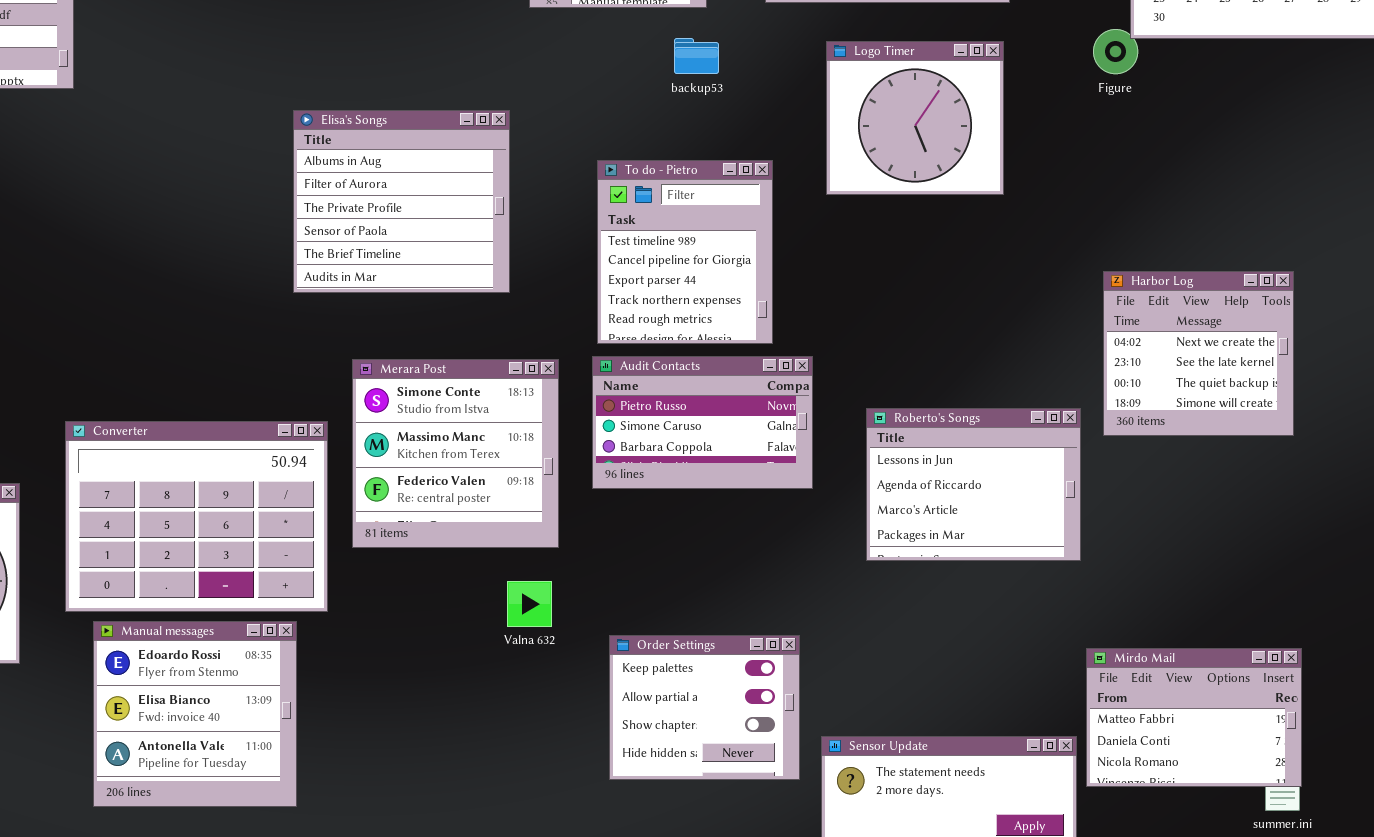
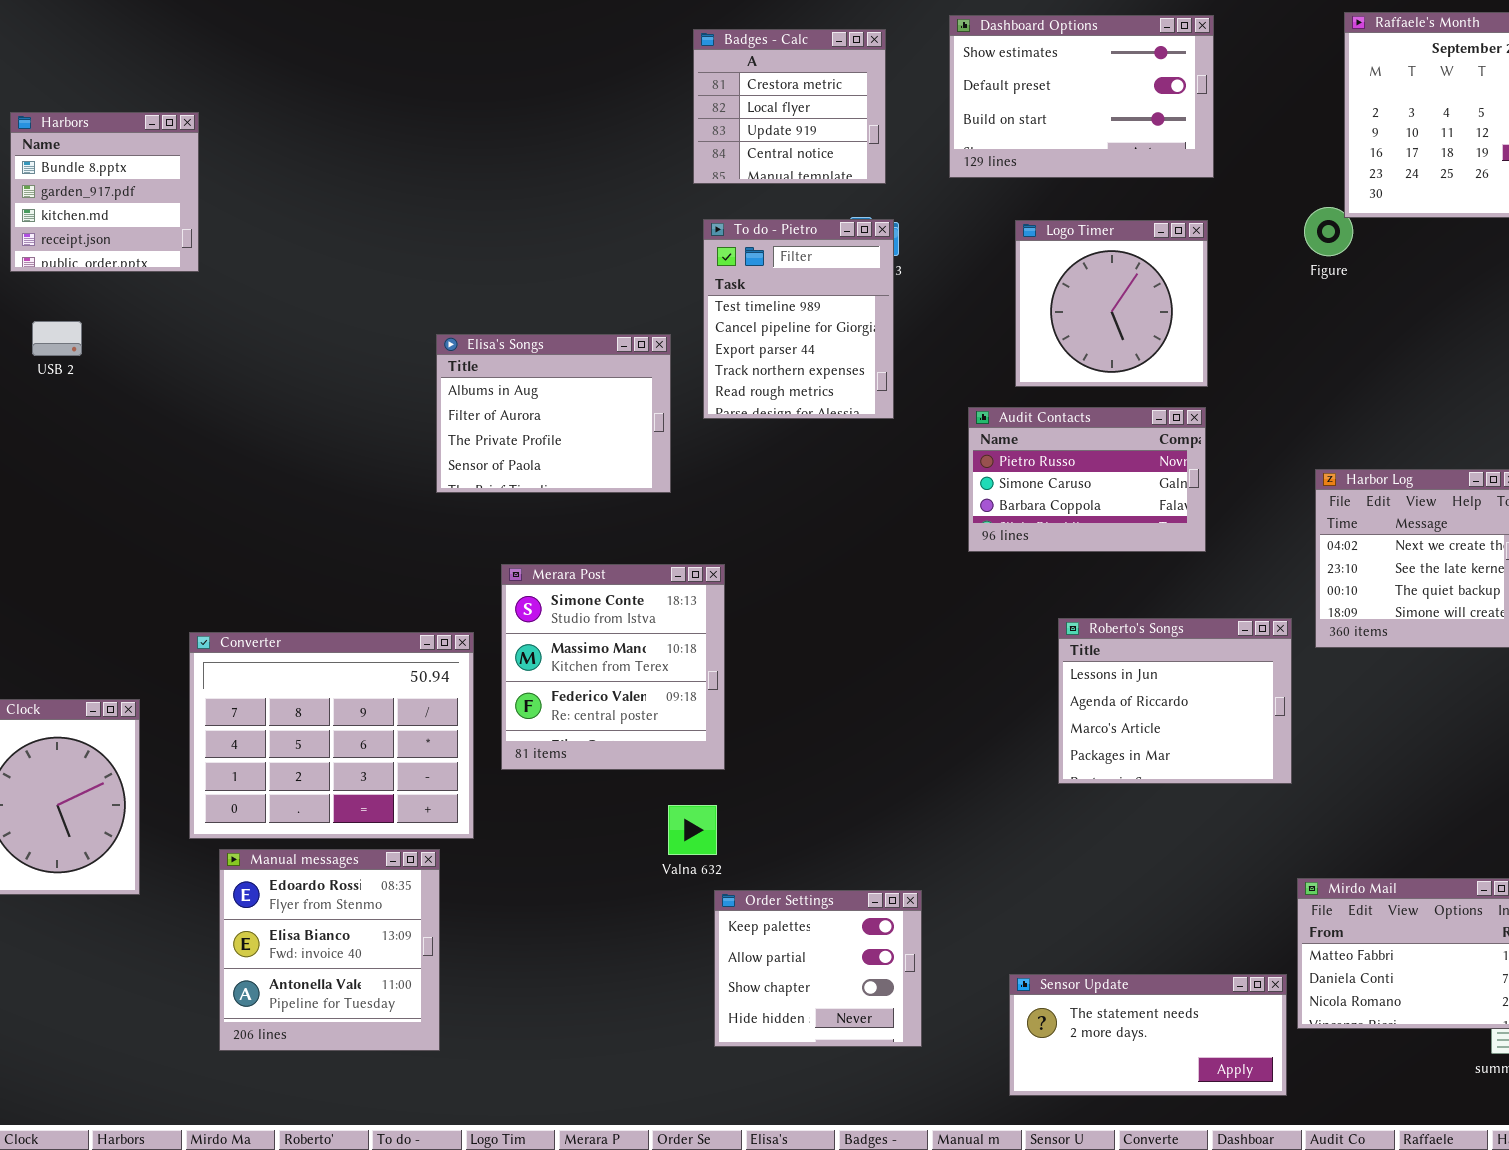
Elisa's Songs: [293,110,510,293] -> [436,334,671,493], resized
To do - Pietro: [597,160,773,344] -> [703,219,894,419], moved
Audit Contacts: [592,356,813,489] -> [968,407,1206,552], moved
Order Settings: [609,635,800,780] -> [714,890,922,1047], moved

